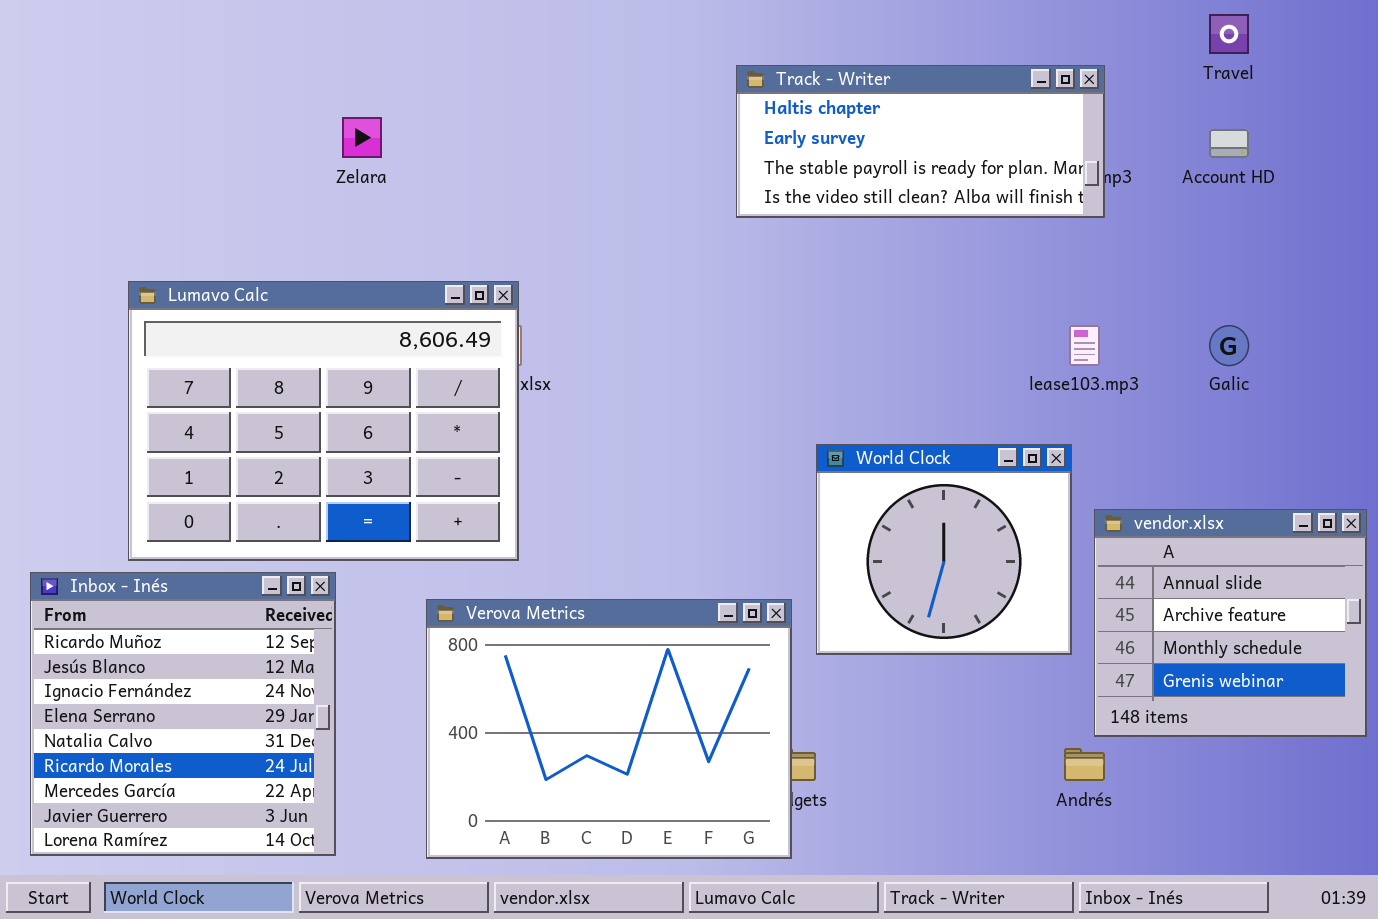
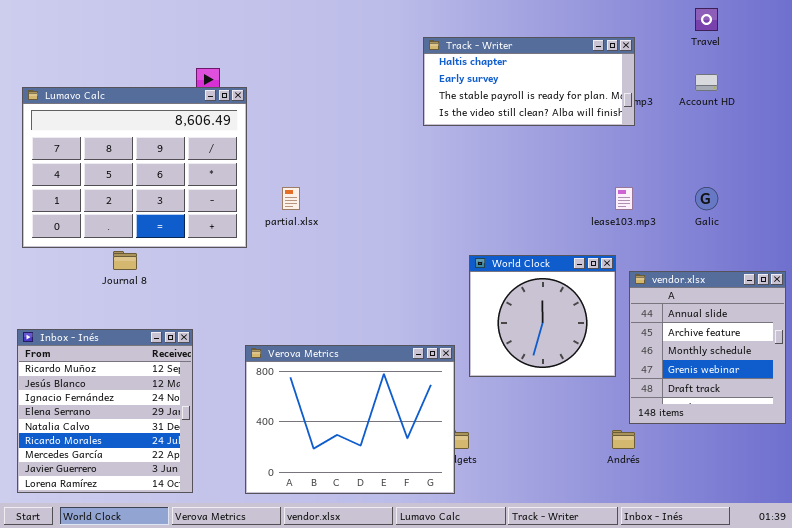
Lumavo Calc: [128,281,519,561] -> [22,87,247,248], moved
vendor.xlsx: [1094,509,1367,737] -> [629,271,786,424], resized

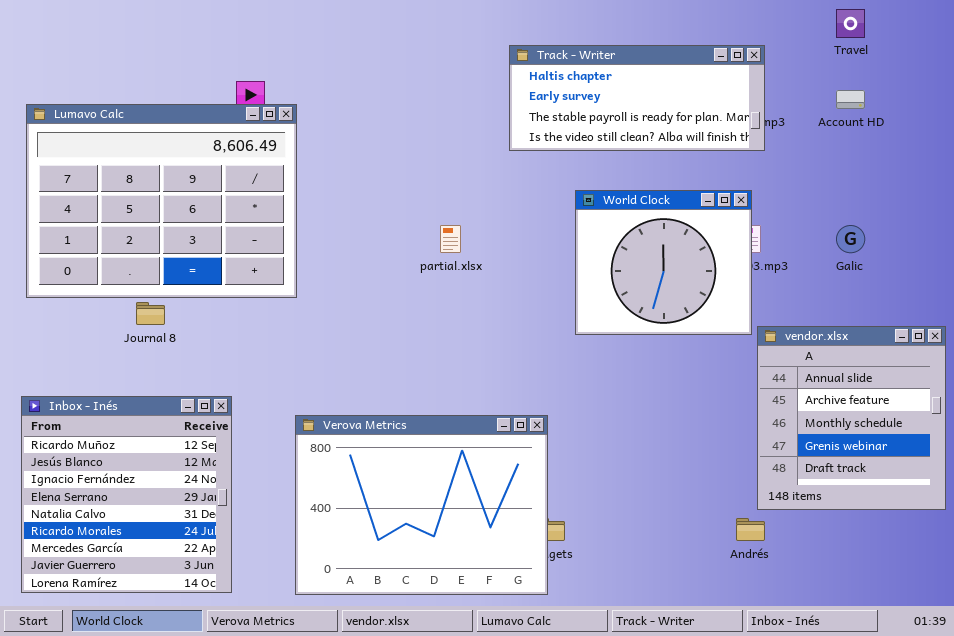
partial.xlsx: [282,187,300,210] -> [440,225,461,253], moved
World Clock: [469,255,616,377] -> [575,190,752,335], moved

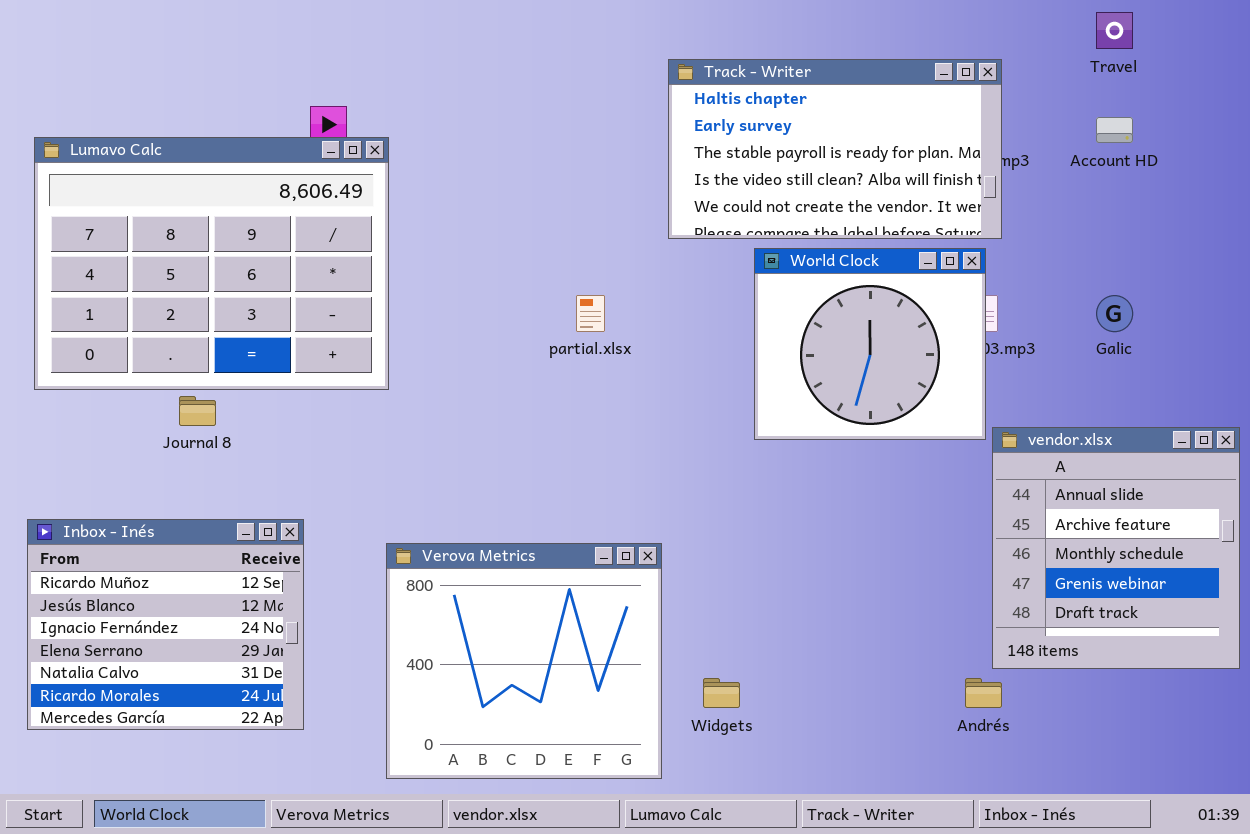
Track - Writer: [509,45,765,151] -> [668,59,1002,239], resized
Inbox - Inés: [21,396,232,593] -> [27,519,304,730], resized
Verova Metrics: [295,415,548,595] -> [386,543,662,779], resized

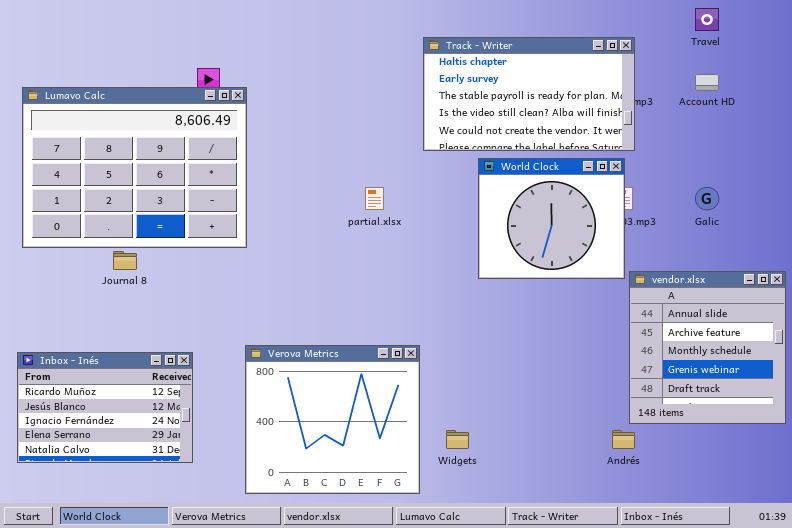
Inbox - Inés: [27,519,304,730] -> [17,352,193,463], resized

